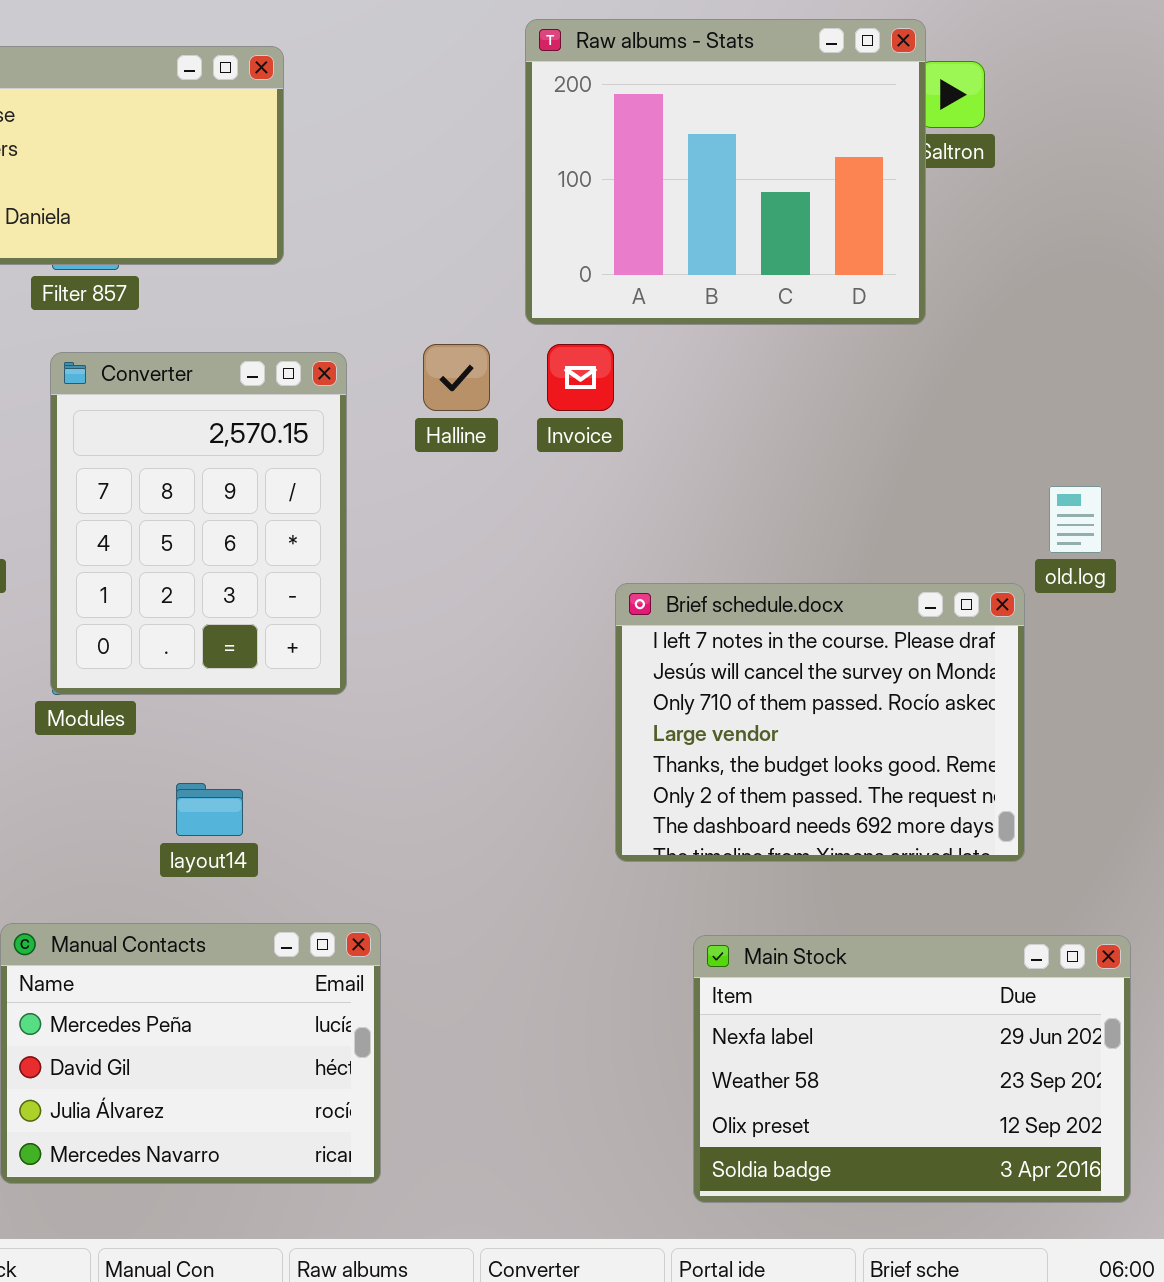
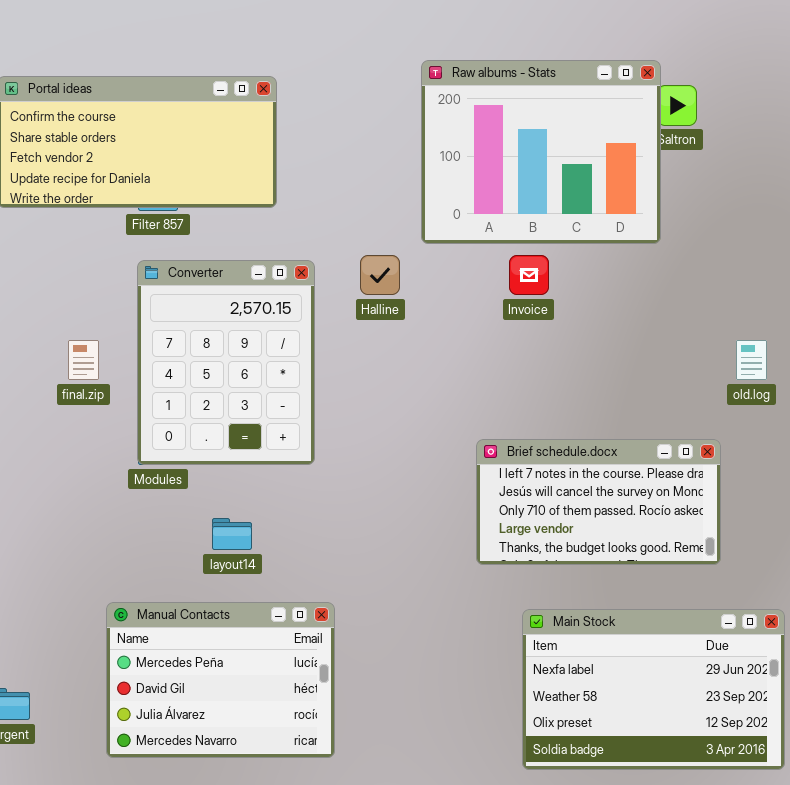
Invoice: [547,344,614,411] -> [509,255,549,295], moved
Brief schedule.docx: [615,583,1025,862] -> [476,439,721,565], resized

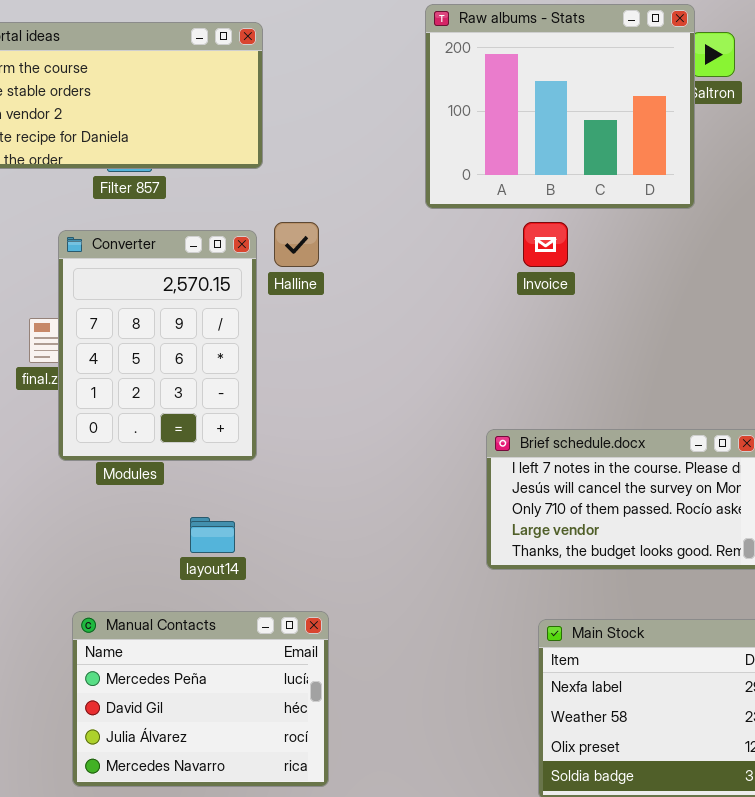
Halline: [360,255,400,295] -> [274,222,319,267], moved
Converter: [137,260,315,465] -> [58,230,257,461], moved

